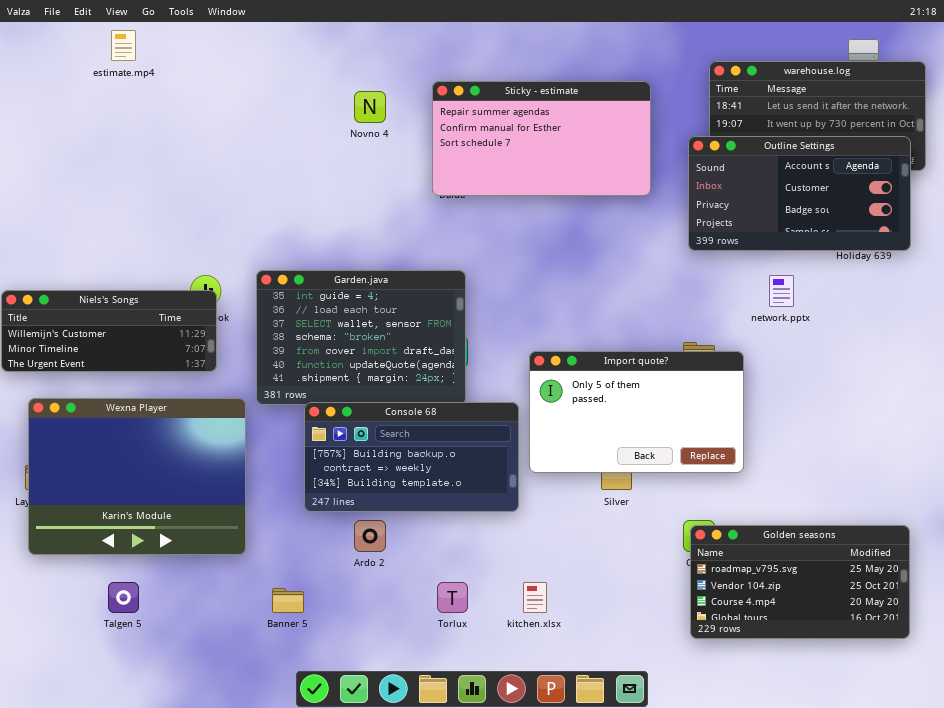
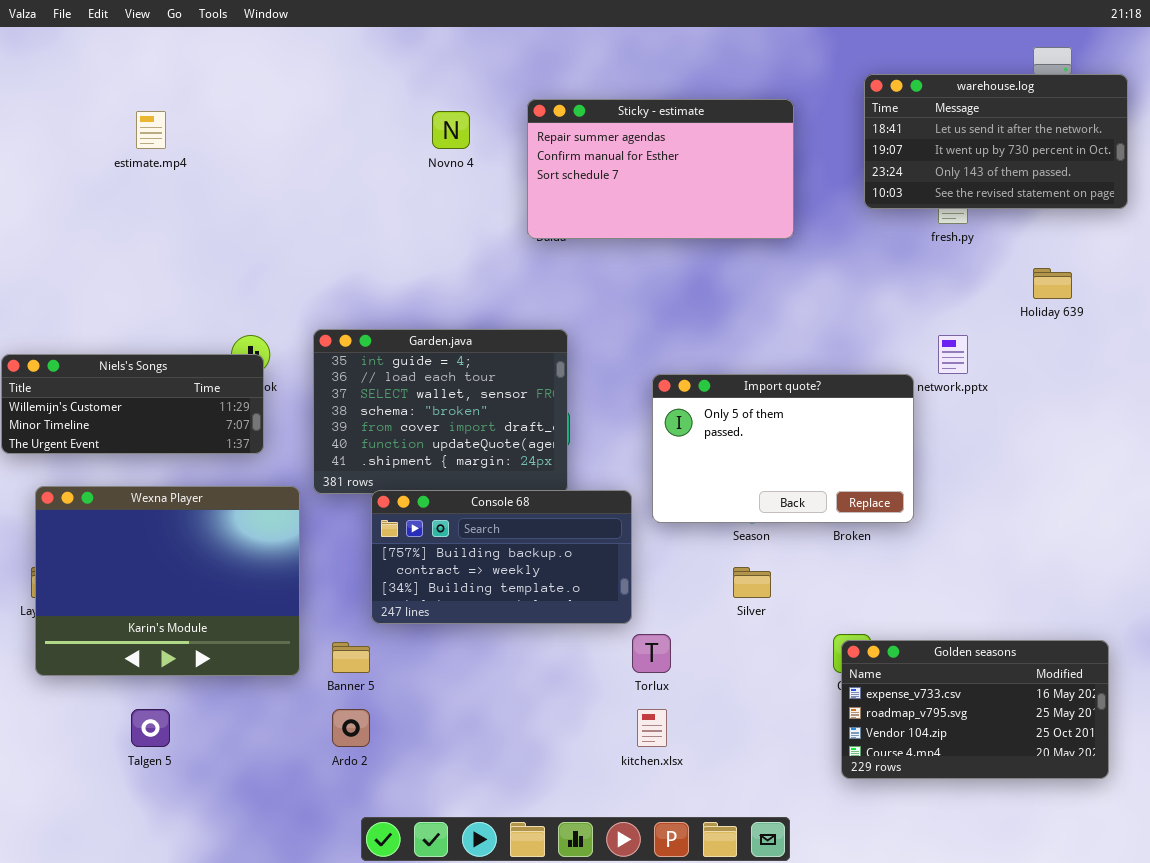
estimate.mp4: [111,30,136,61] -> [136,111,166,149], moved
Outline Settings: [688,136,911,251] -> none, closed
Import quote?: [529,351,744,473] -> [652,374,914,523], moved
Ardo 2: [354,520,386,552] -> [332,709,370,747], moved
Golden seasons: [690,525,910,639] -> [841,640,1109,779], scrolled up 1 row
Torlux: [437,582,468,613] -> [632,634,671,673], moved
Banner 5: [272,588,304,613] -> [332,642,370,673], moved

